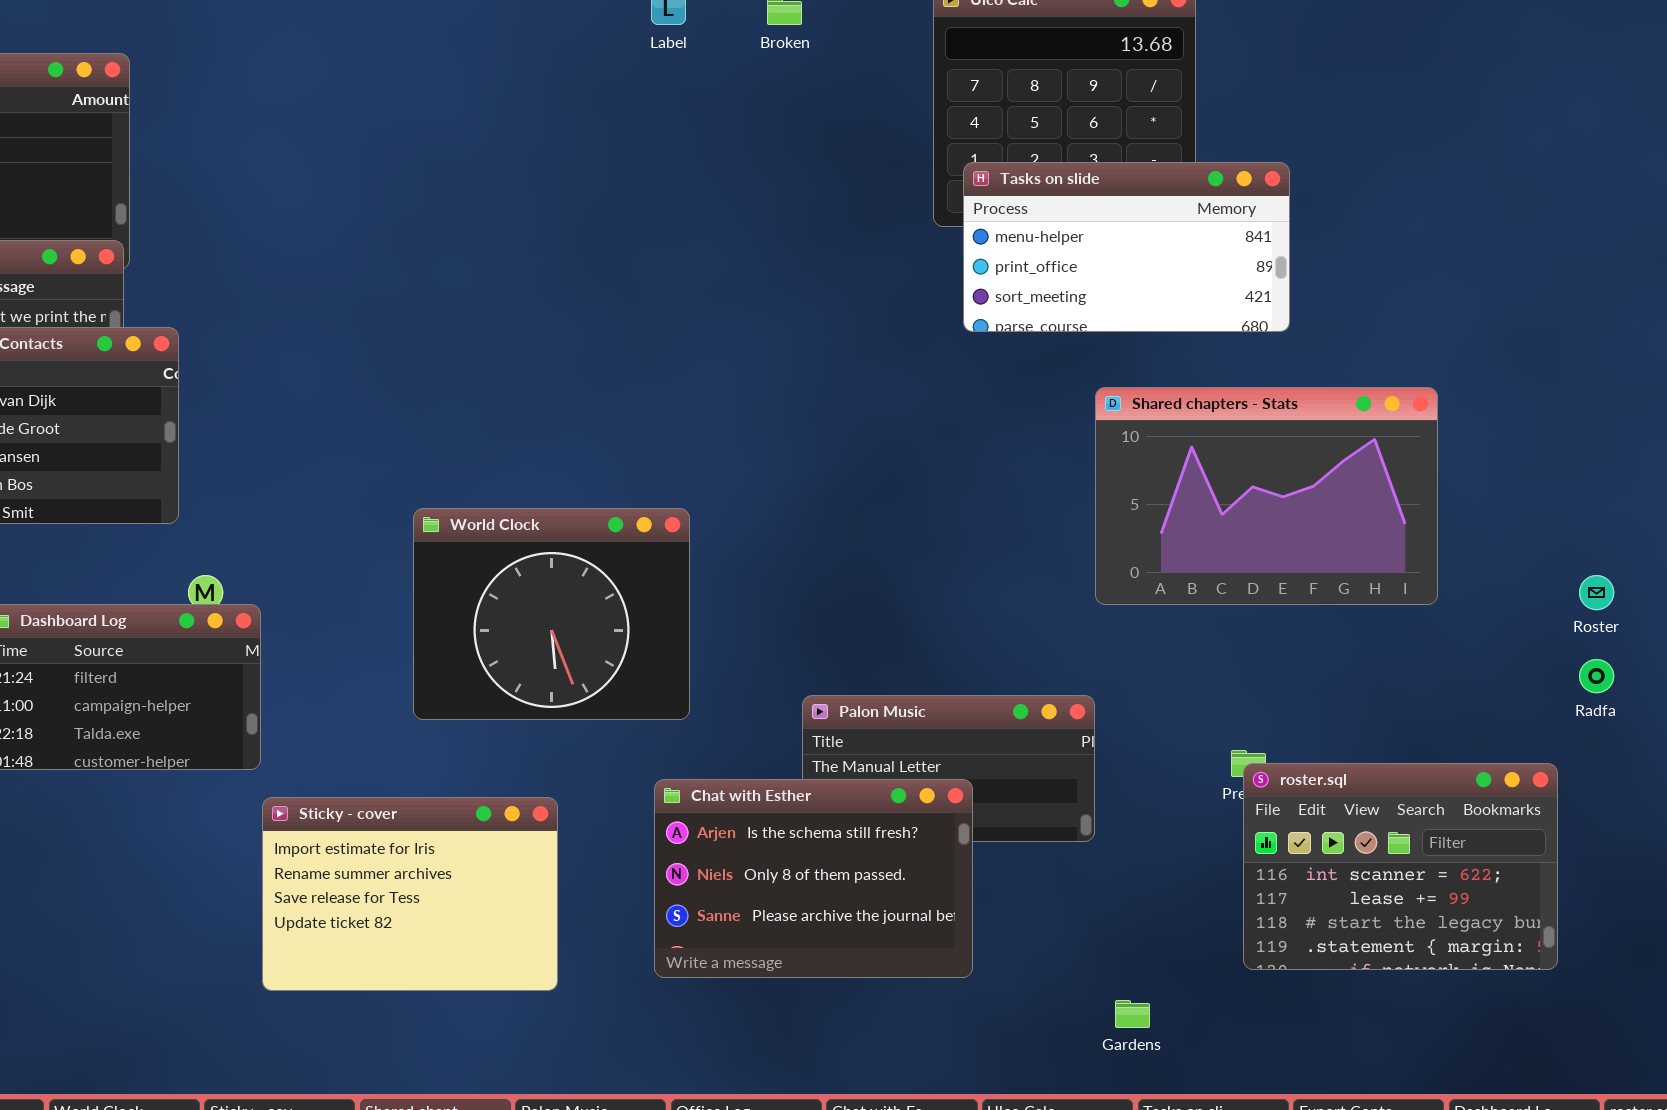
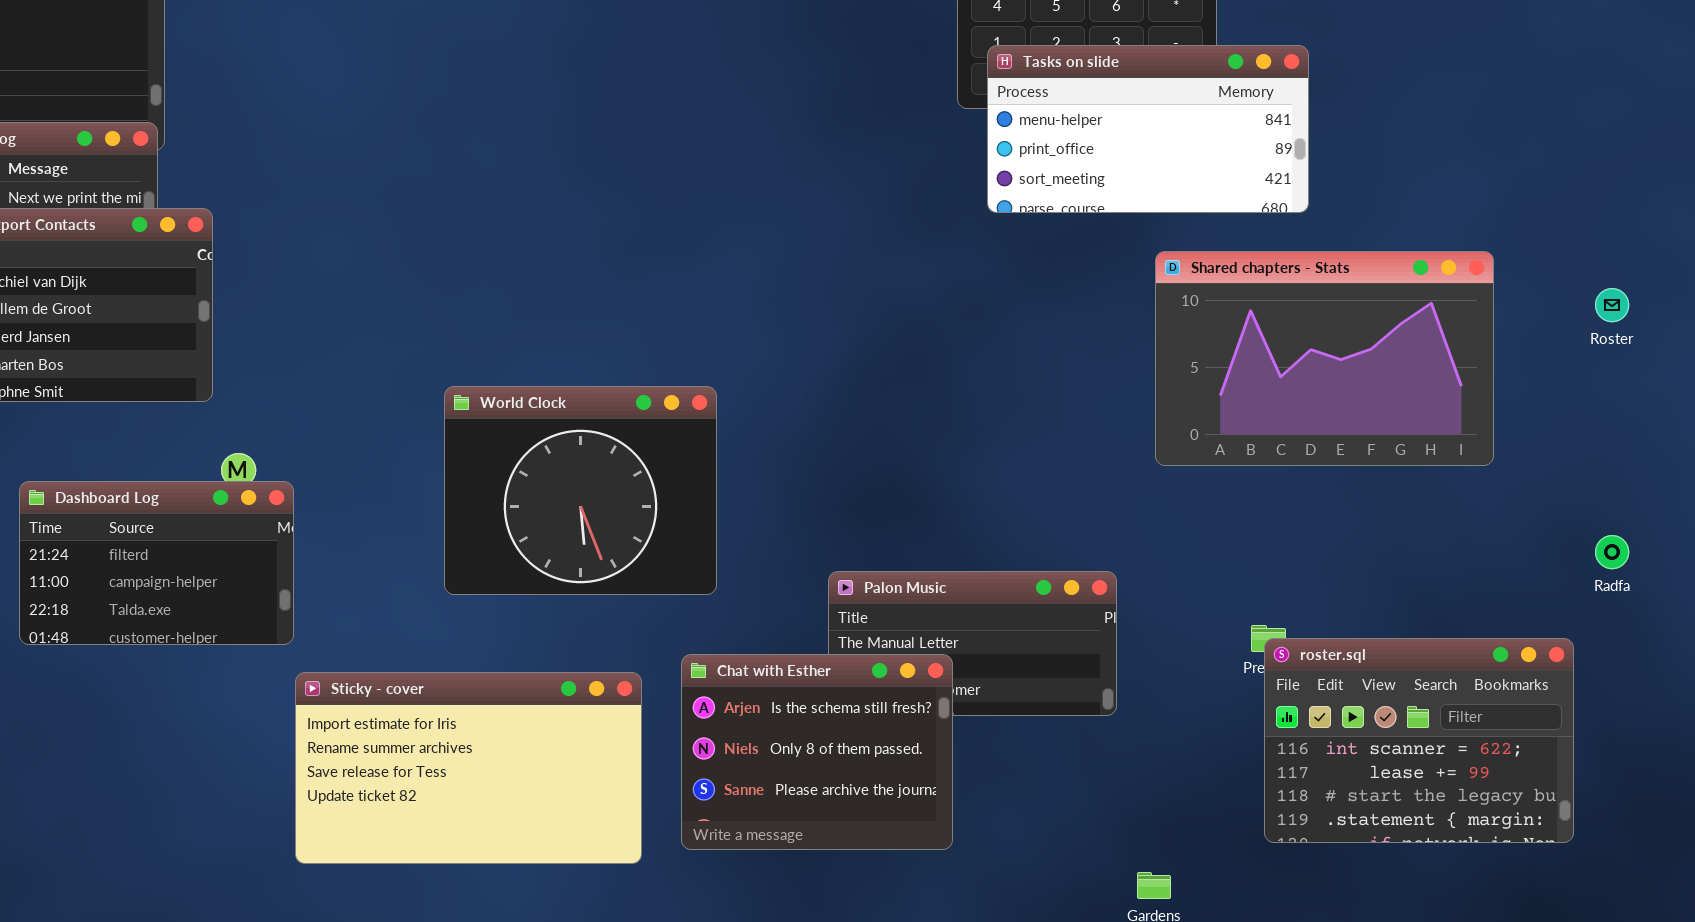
Shared chapters - Stats: [1095,387,1438,605] -> [1155,251,1494,466], moved
Roster: [1579,575,1614,610] -> [1595,288,1629,322], moved
Chat with Esther: [654,779,973,978] -> [681,654,953,850], resized
Sticky - cover: [262,797,558,991] -> [295,672,642,864], resized

